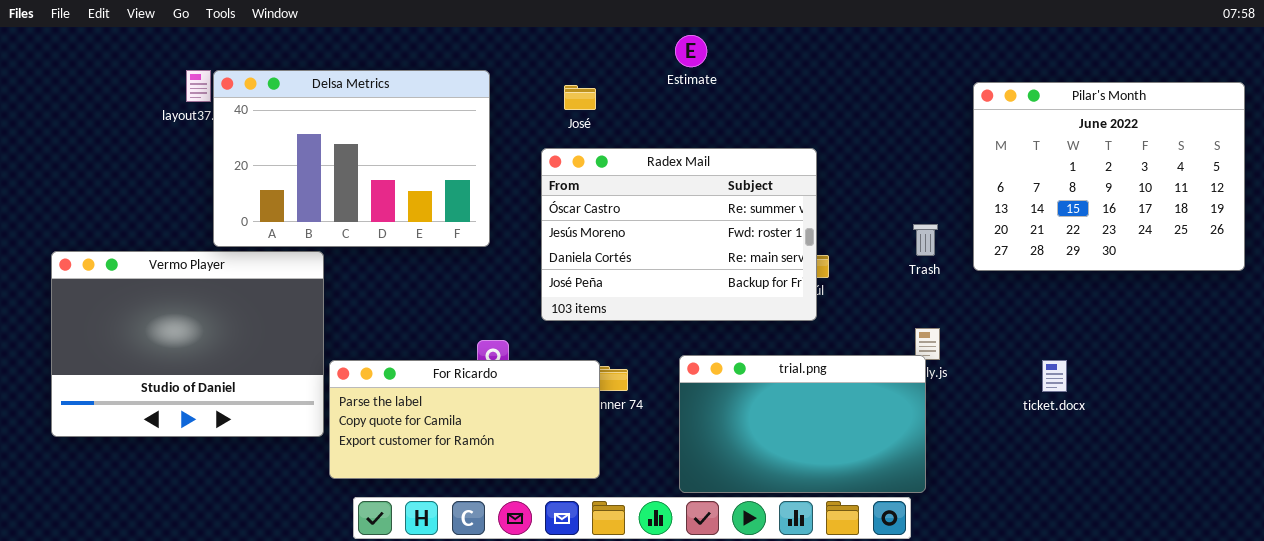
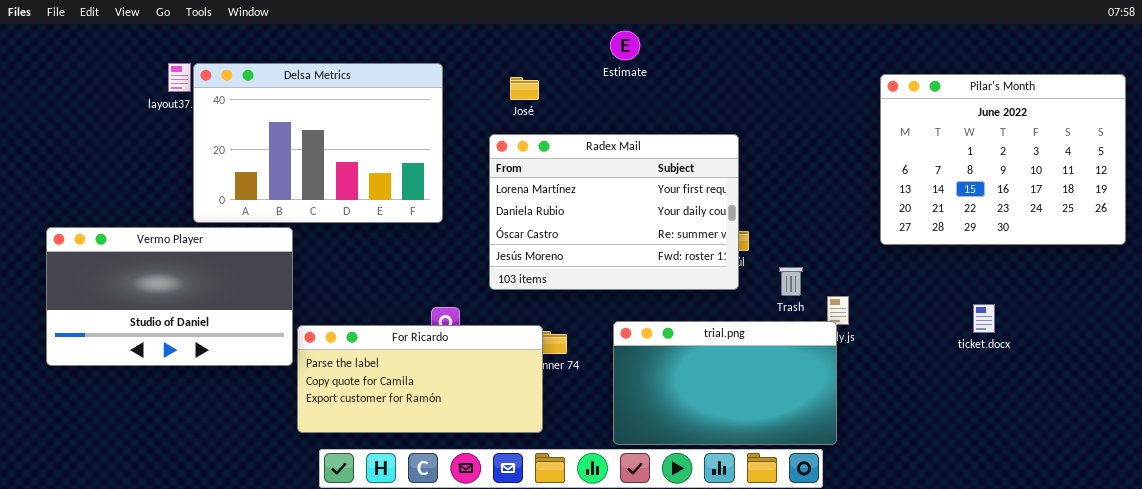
Radex Mail: [541,148,817,321] -> [489,134,739,290], scrolled up 2 rows
Trash: [913,224,938,256] -> [779,267,803,296], moved
Vermo Player: [51,251,324,437] -> [46,227,293,366], resized
ticket.docx: [1042,360,1067,392] -> [973,304,995,333], moved

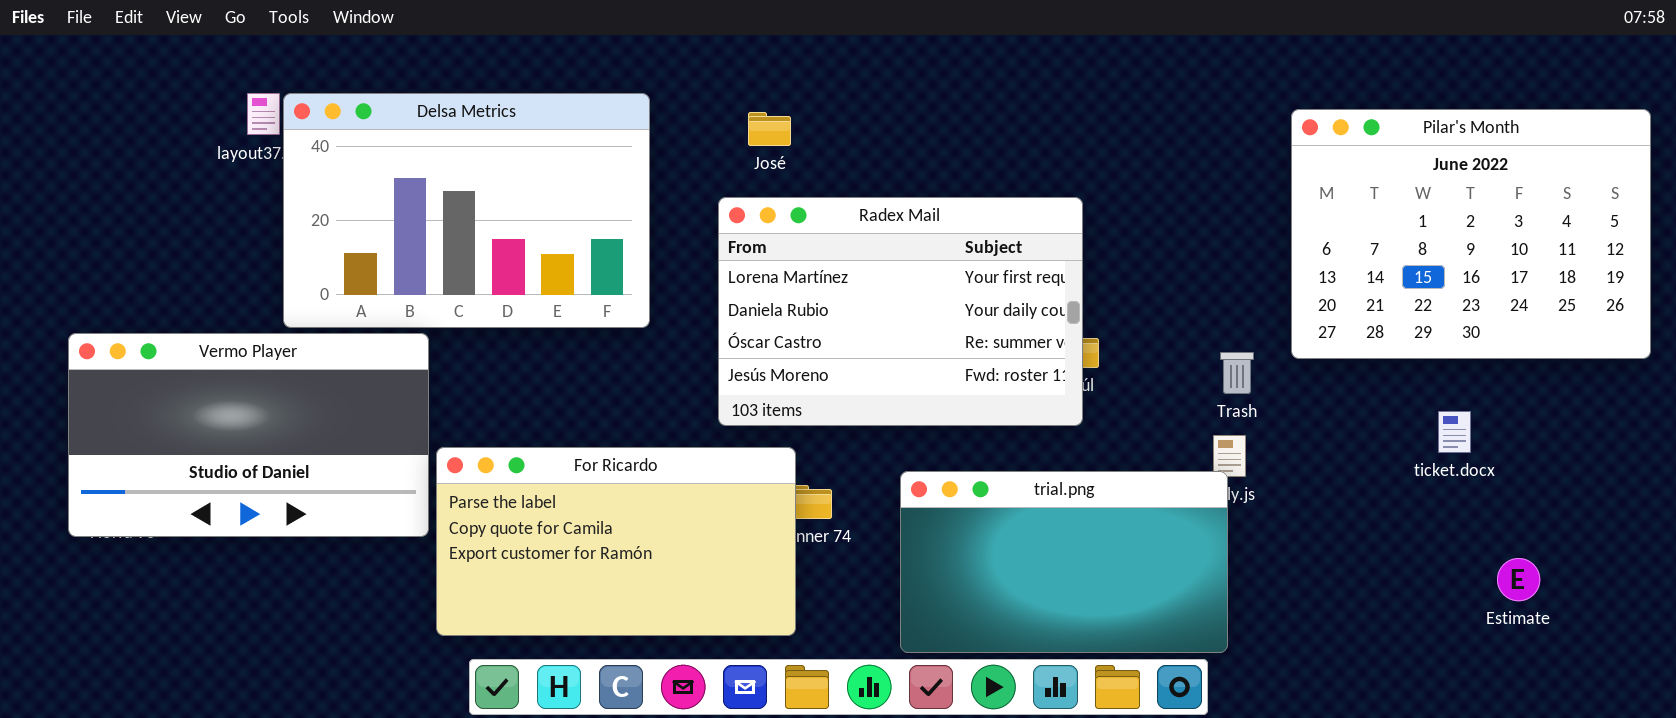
Estimate: [610,31,640,60] -> [1497,558,1540,601], moved
Trash: [779,267,803,296] -> [1220,352,1254,394], moved
ticket.docx: [973,304,995,333] -> [1438,411,1471,453], moved
For Ricardo: [297,325,543,433] -> [436,447,796,636], resized

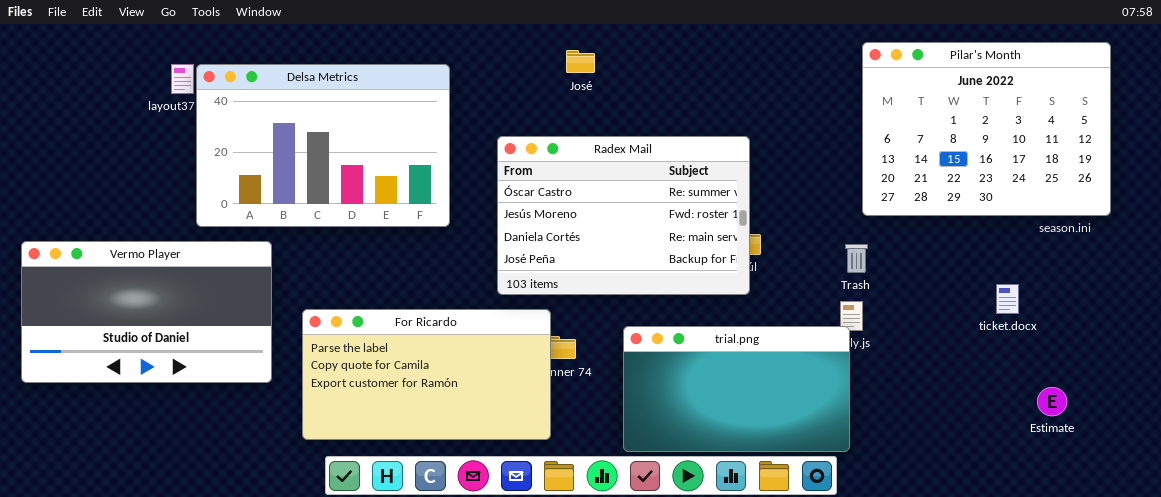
Pilar's Month: [1291,109,1651,359] -> [862,42,1111,216], moved
José: [748,112,791,146] -> [566,50,595,73], moved
Radex Mail: [718,197,1083,426] -> [497,136,750,295], scrolled down 2 rows
Vermo Player: [68,333,429,537] -> [21,241,272,383], moved

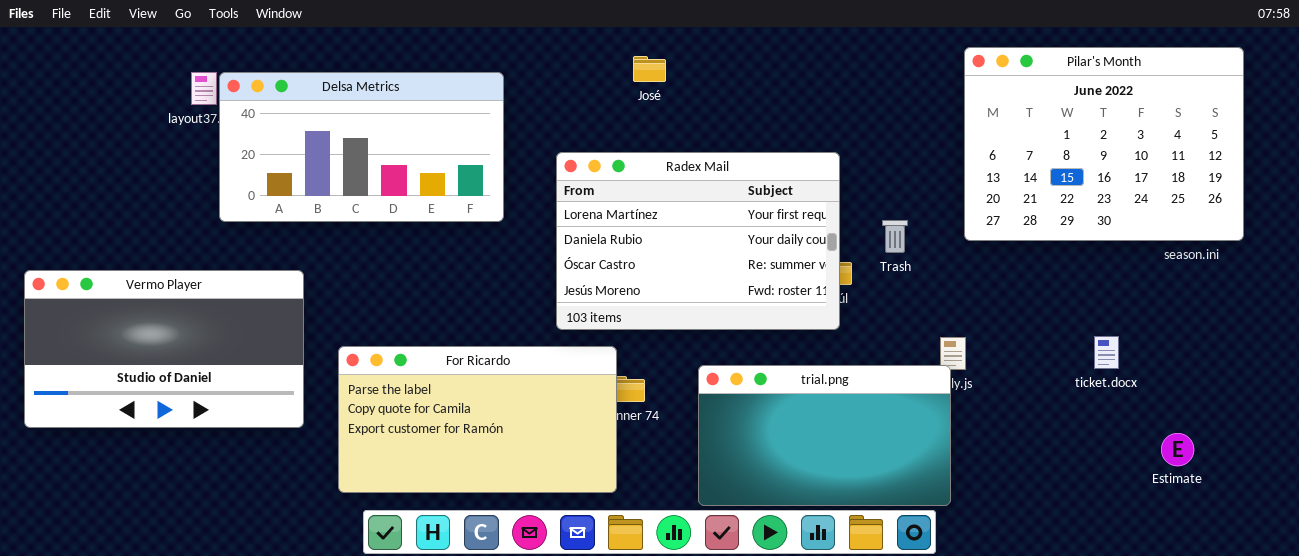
Delsa Metrics: [196,64,450,227] -> [219,72,504,222], resized
Radex Mail: [497,136,750,295] -> [556,152,840,330], scrolled up 2 rows
Trash: [845,244,868,273] -> [882,220,908,253], moved
ticket.docx: [996,284,1019,314] -> [1094,336,1119,369], moved

